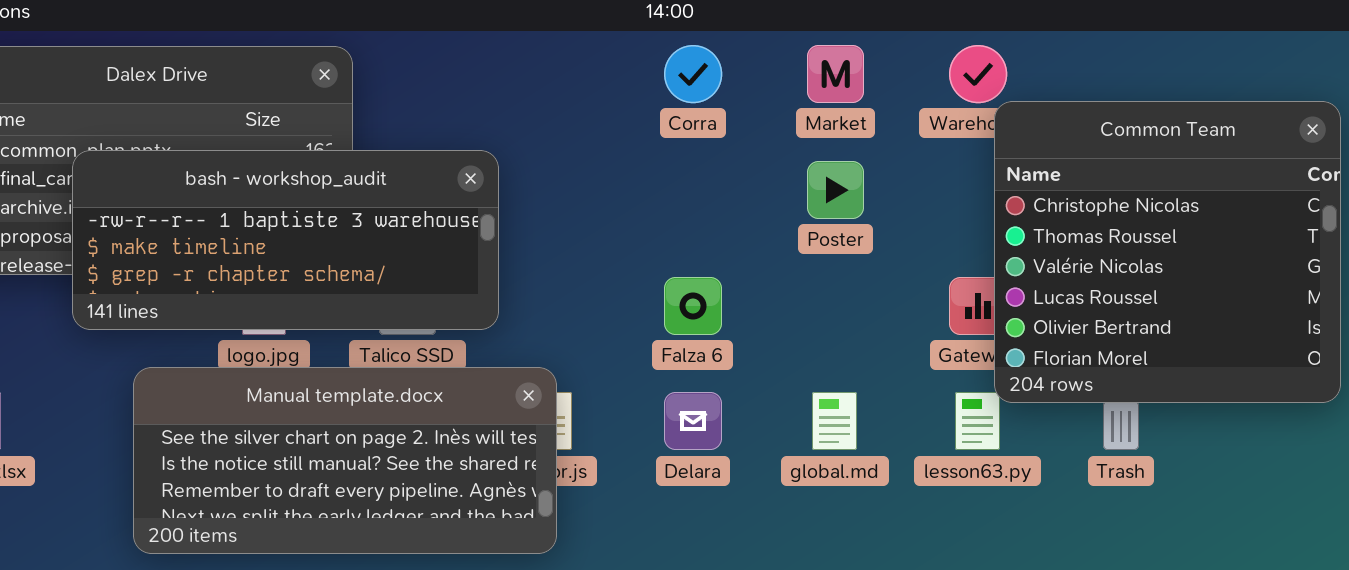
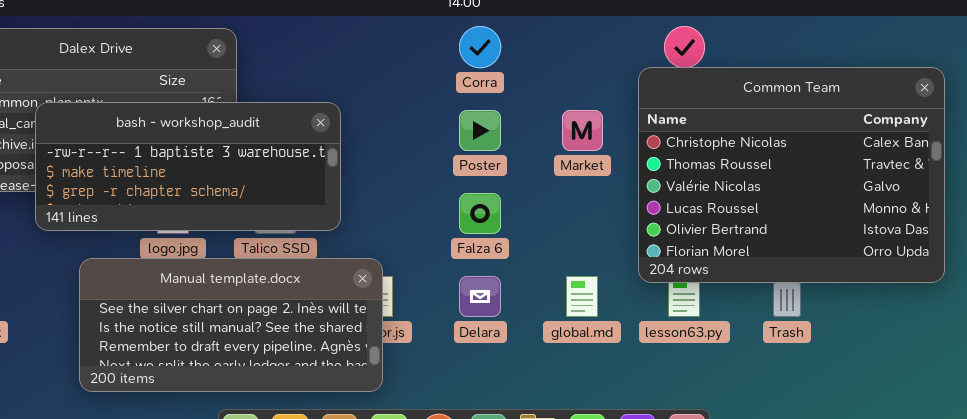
Market: [807,45,864,103] -> [562,110,603,151], moved
Common Team: [994,101,1341,403] -> [638,67,945,283], resized
Poster: [807,161,864,219] -> [459,110,501,151], moved

